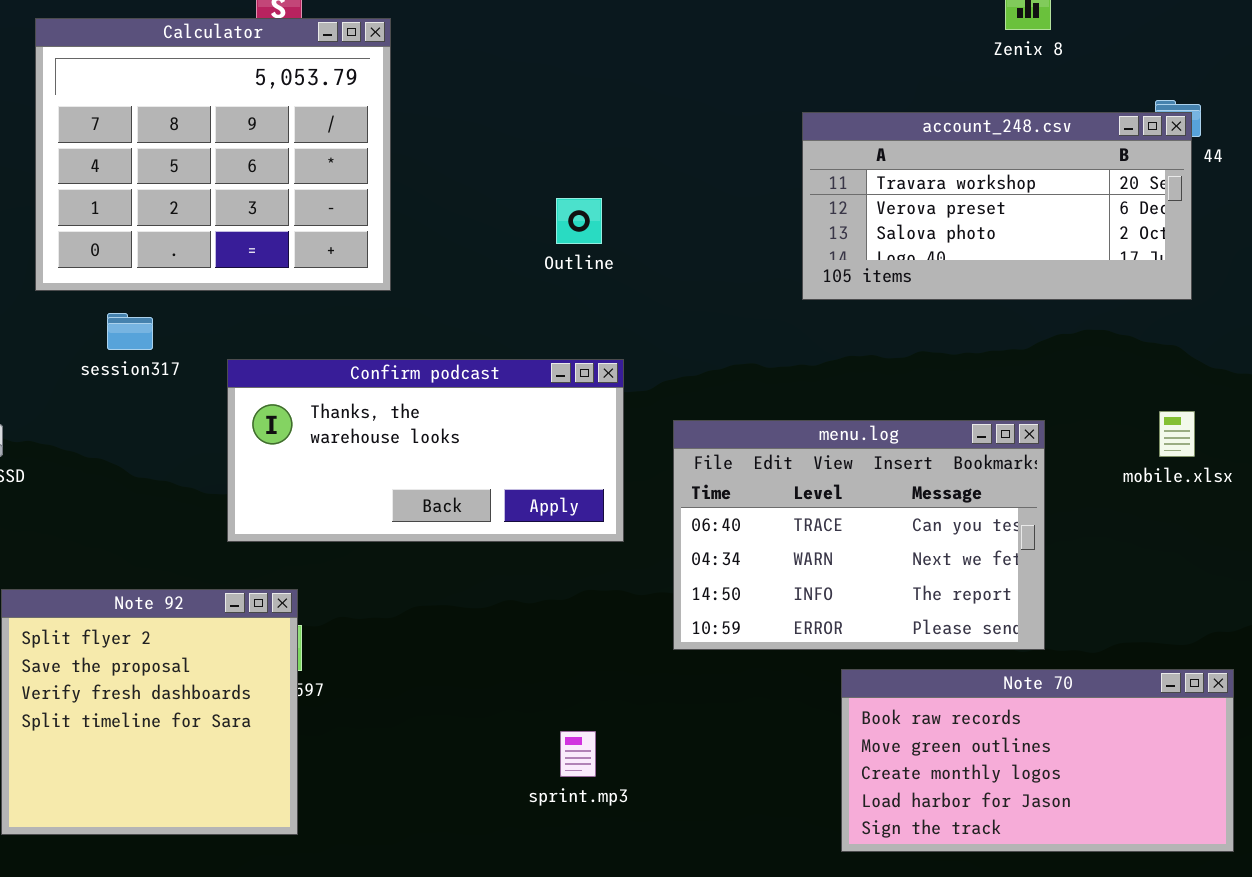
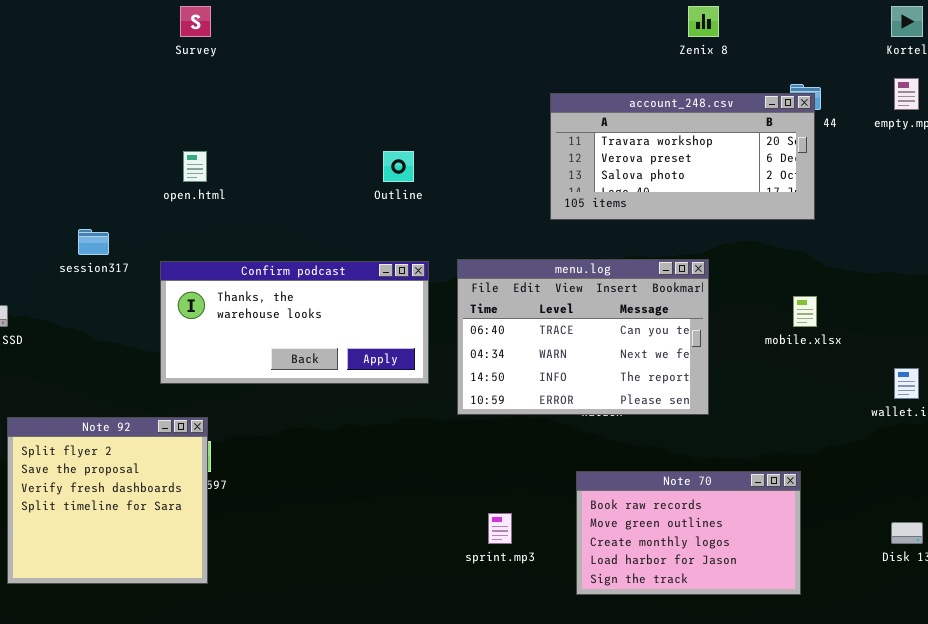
Calculator: [35,18,391,291] -> none, closed
menu.log: [673,420,1045,650] -> [457,259,709,415], moved
Note 70: [841,669,1234,852] -> [576,471,801,595], resized
sprint.mp3: [560,731,596,777] -> [488,513,512,544], moved

